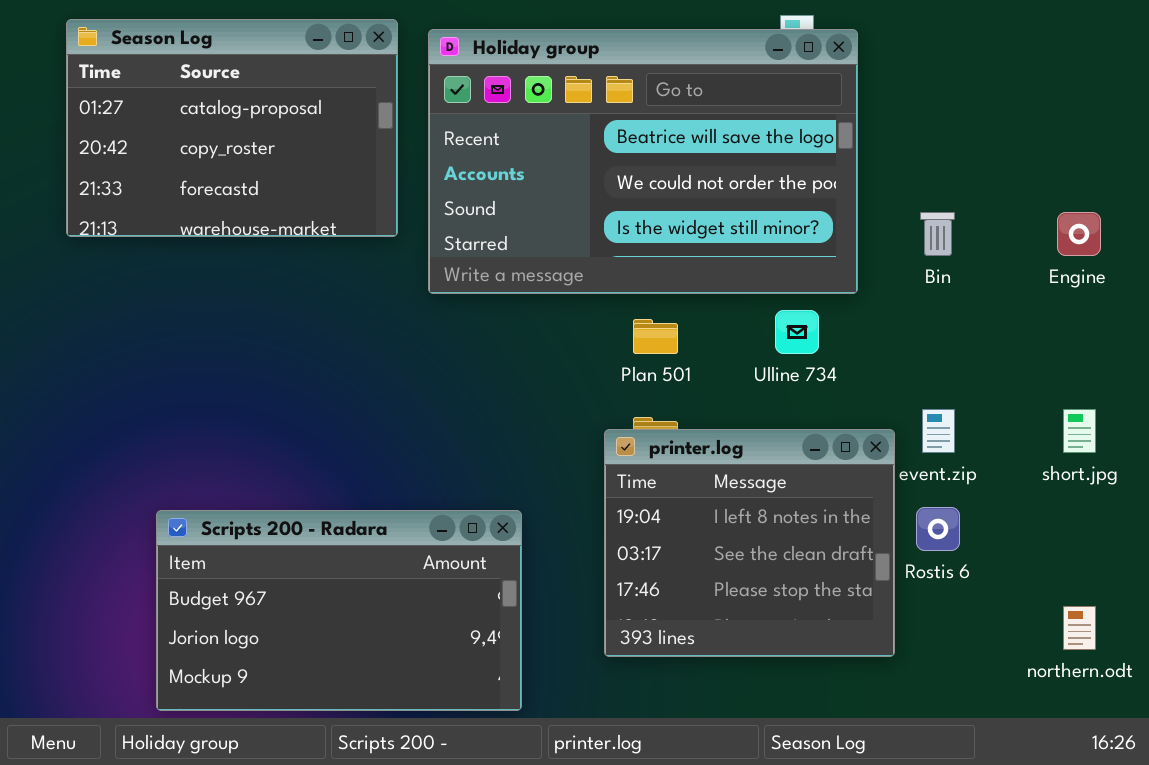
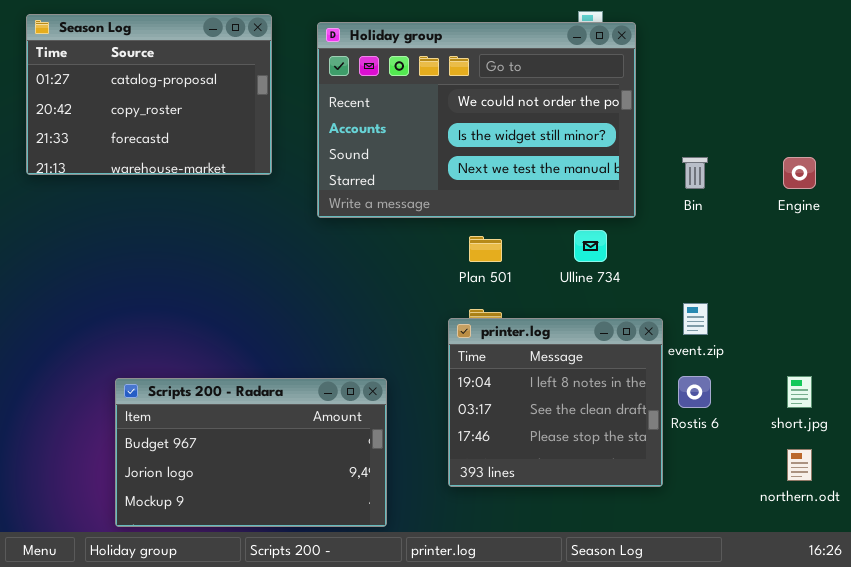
Season Log: [66,19,398,237] -> [26,14,272,175], moved
Holiday group: [428,29,858,294] -> [317,22,636,218], scrolled down 1 row
short.jpg: [1063,409,1096,453] -> [787,376,812,408], moved

